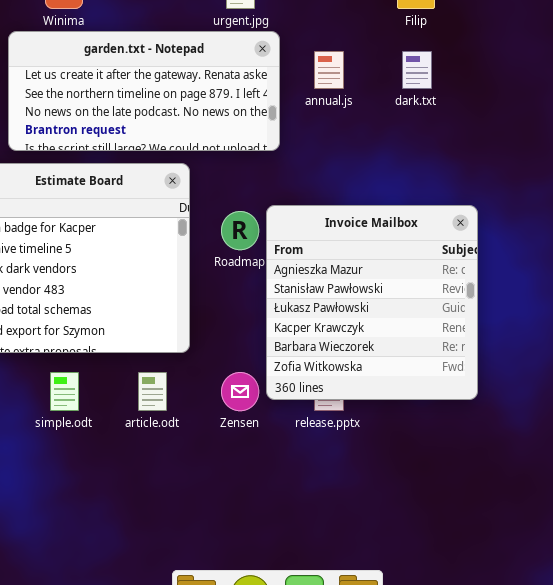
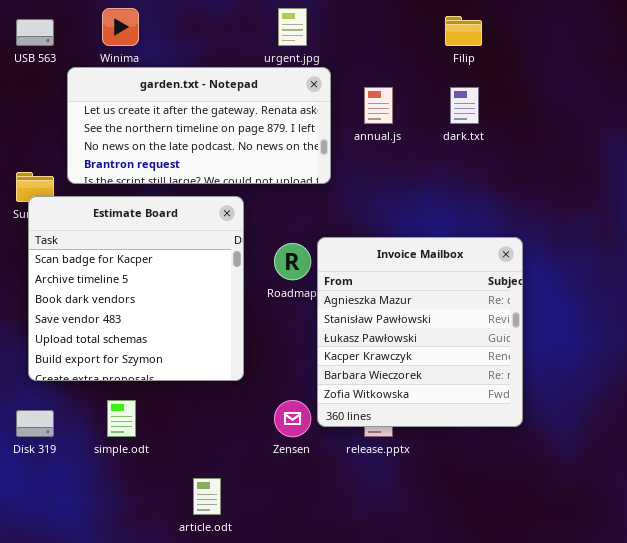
article.odt: [138,372,167,411] -> [193,478,221,515], moved

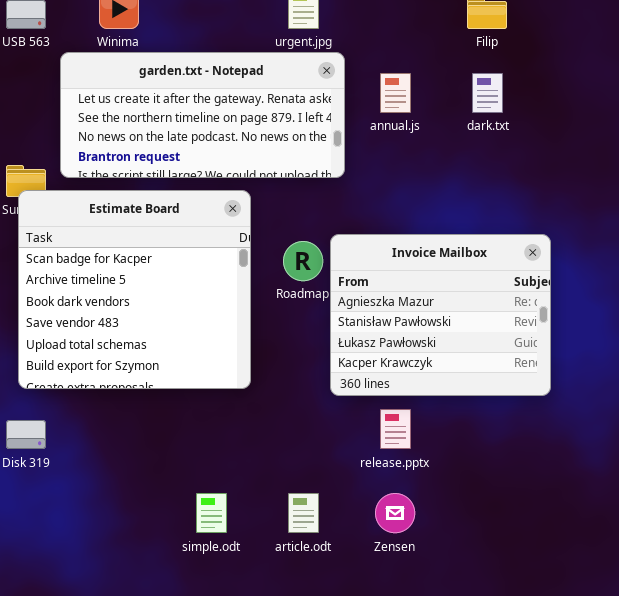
Invoice Mailbox: [317,237,523,427] -> [330,234,551,396], resized
simple.odt: [107,400,136,437] -> [196,493,227,533], moved
Zensen: [274,400,311,437] -> [375,493,415,533], moved
article.odt: [193,478,221,515] -> [288,493,319,533], moved

